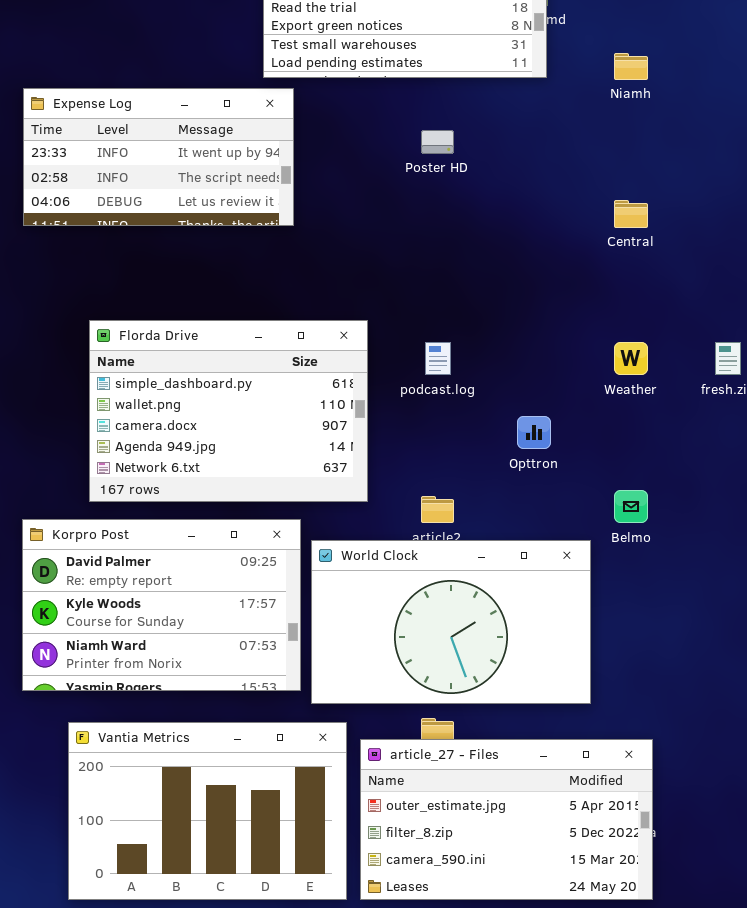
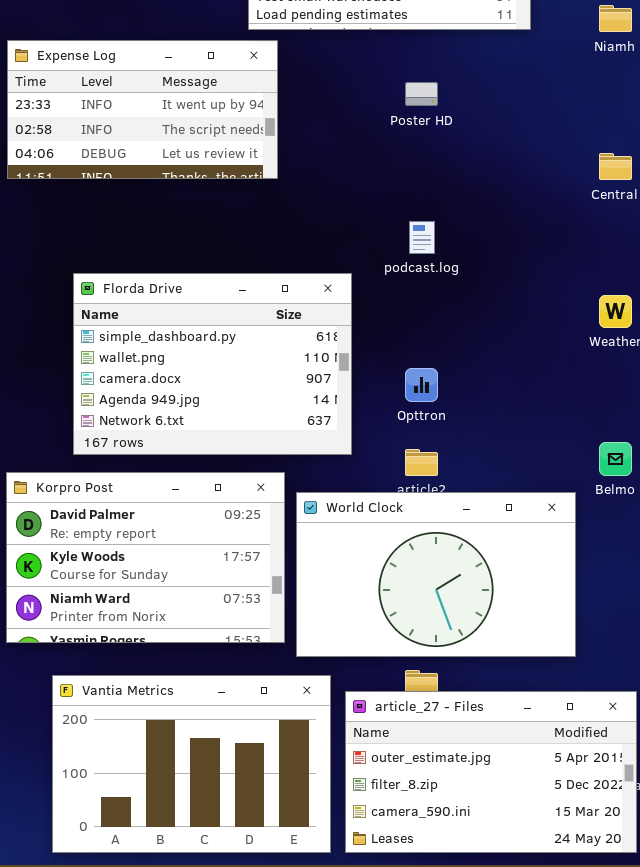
podcast.log: [425,342,451,375] -> [409,221,435,254], moved
Opttron: [517,416,551,449] -> [405,368,438,402], moved

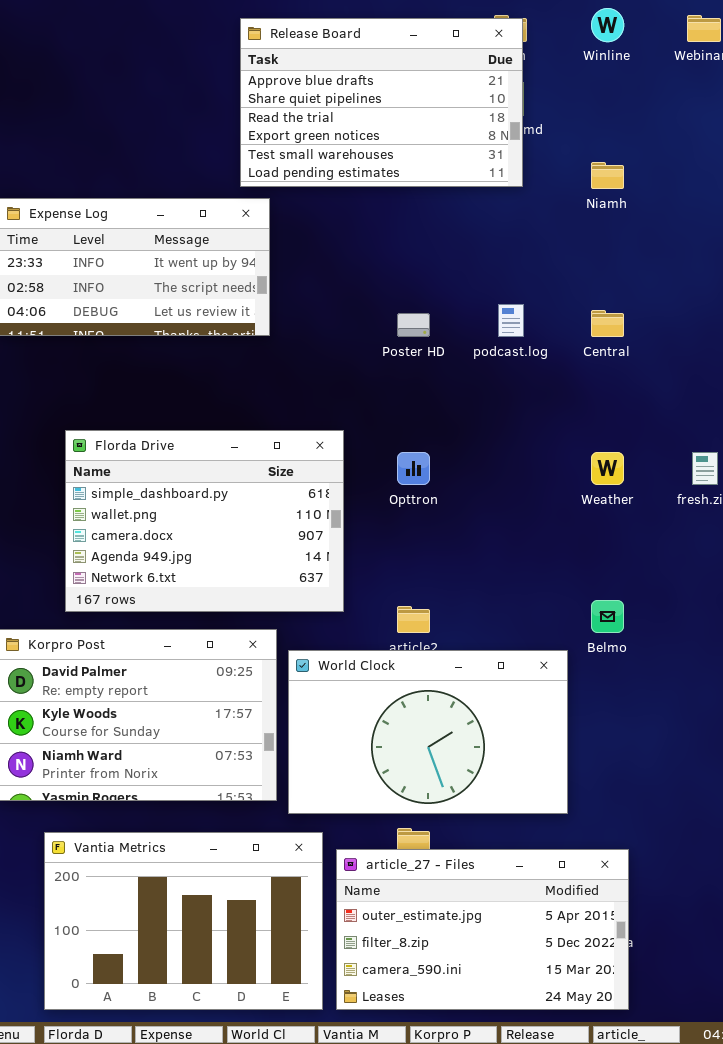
Poster HD: [405,82,438,106] -> [397,313,430,337], moved
podcast.log: [409,221,435,254] -> [498,304,524,337], moved
Opttron: [405,368,438,402] -> [397,452,430,485], moved

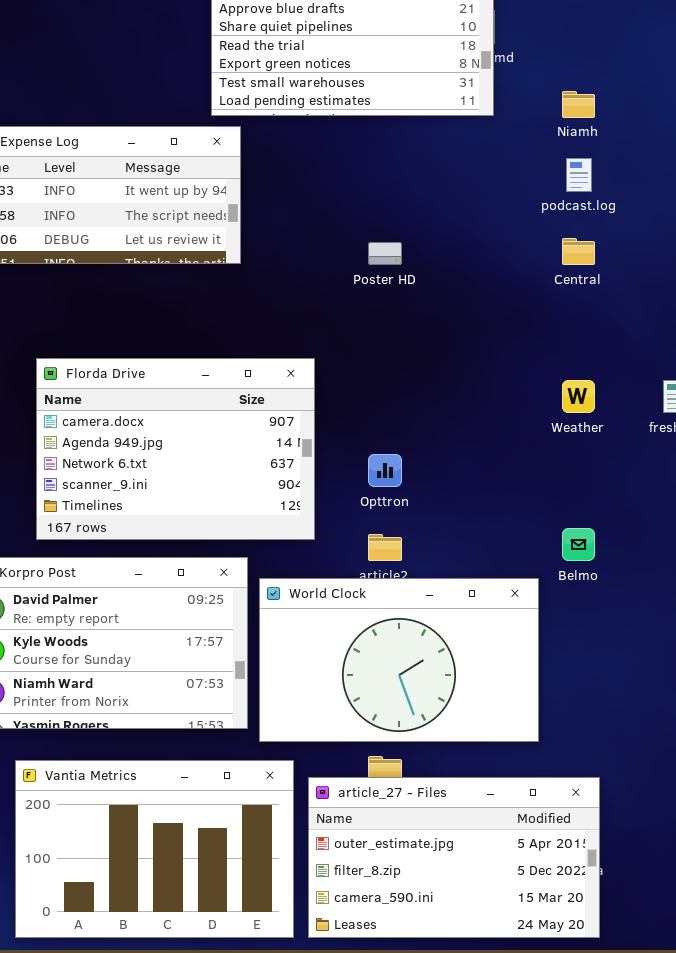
podcast.log: [498,304,524,337] -> [566,158,592,192], moved
Florda Drive: [65,430,344,612] -> [36,358,315,540], scrolled down 2 rows
Opttron: [397,452,430,485] -> [368,454,402,487], moved

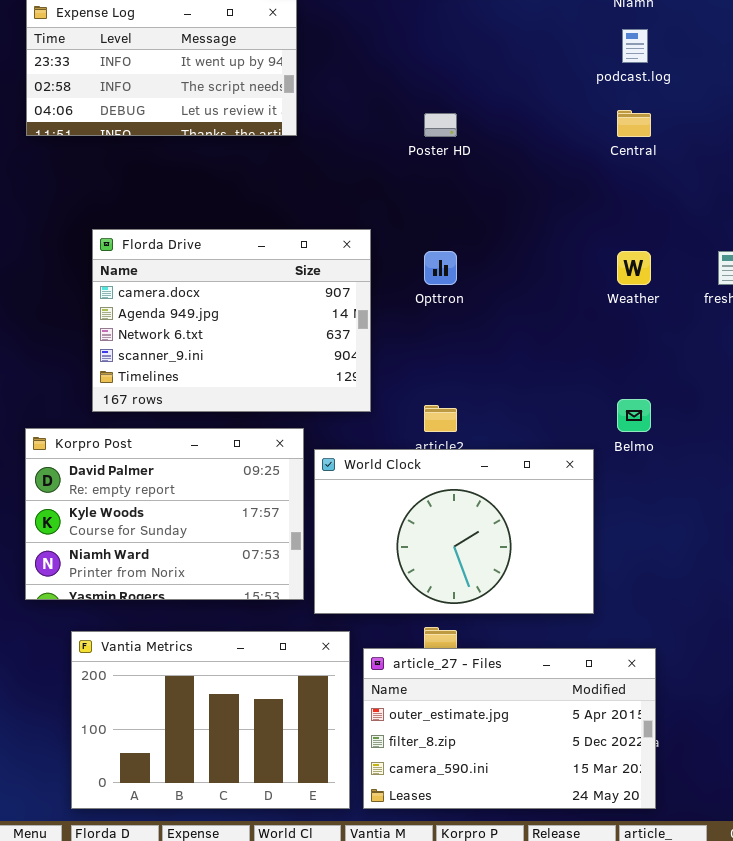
Opttron: [368,454,402,487] -> [424,251,457,285], moved

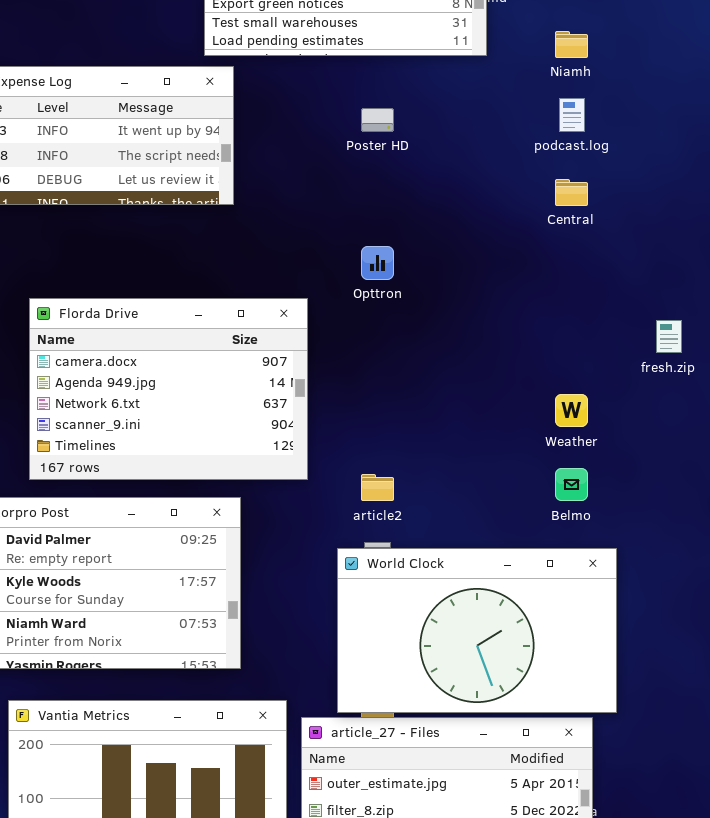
Poster HD: [424,113,457,137] -> [361,108,394,132], moved
Opttron: [424,251,457,285] -> [361,246,394,280], moved
Weather: [617,251,651,285] -> [555,394,588,427], moved
World Clock: [314,449,594,614] -> [337,548,617,713], moved

